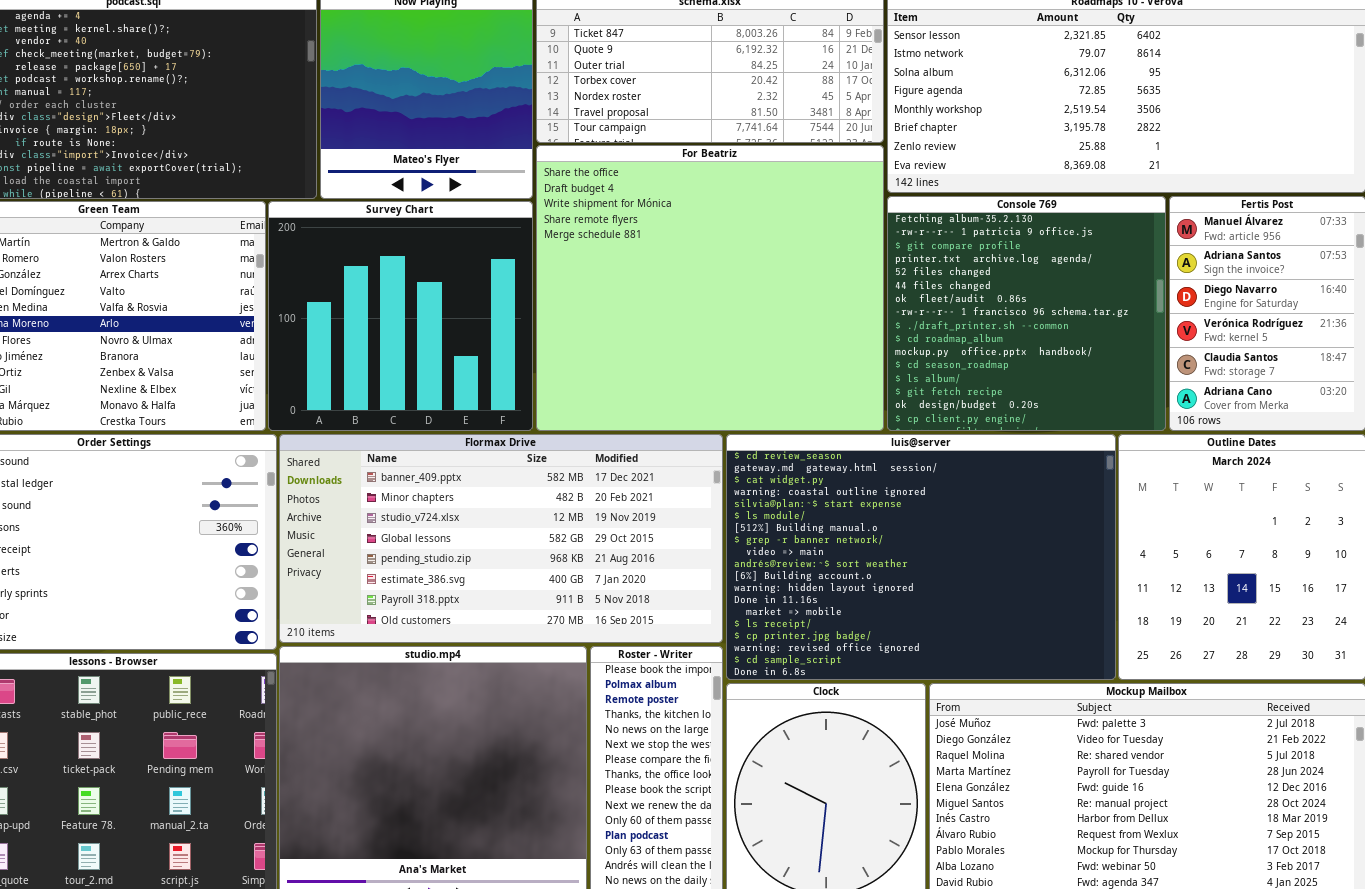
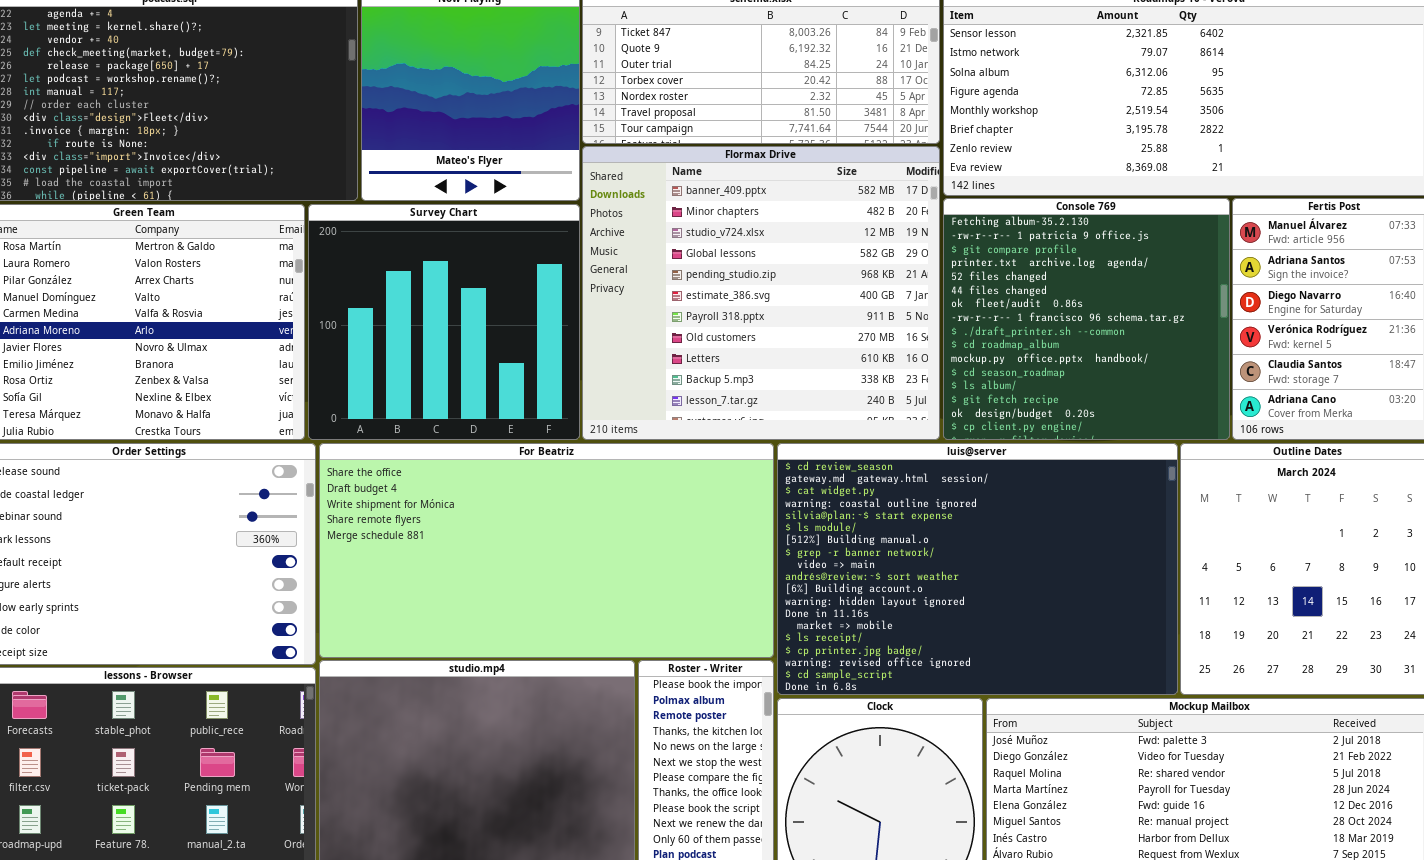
For Beatriz: [536,145,884,431] -> [319,443,774,658], moved, resized
Flormax Drive: [279,434,723,643] -> [582,146,940,440], moved, resized

